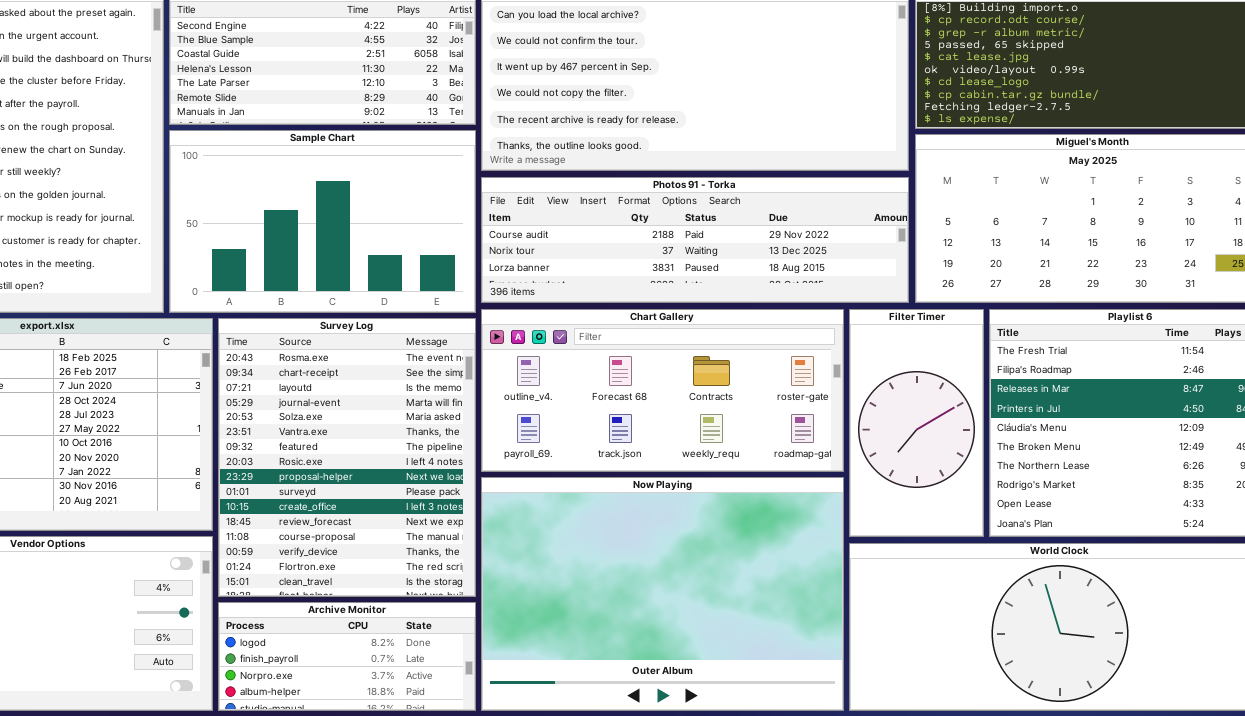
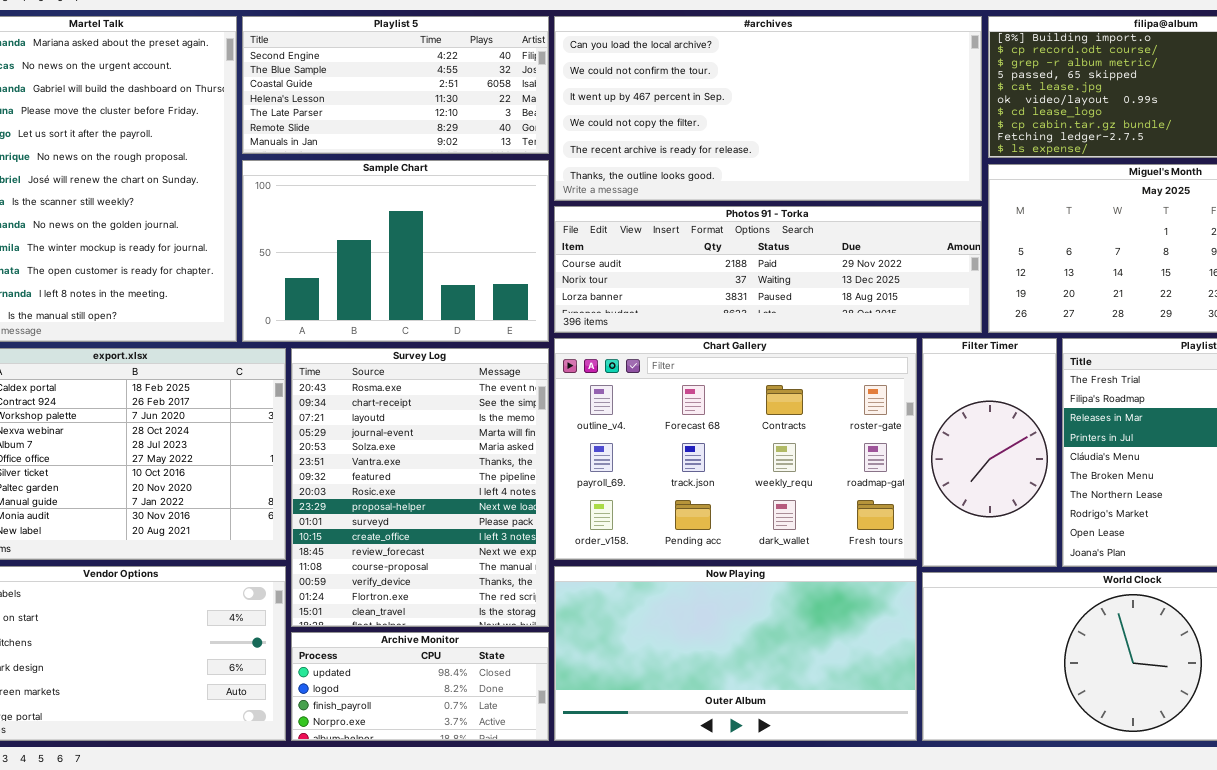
Chart Gallery: [481,309,844,472] -> [554,338,917,560], resized
Now Playing: [481,477,844,711] -> [554,566,917,741], resized
Archive Monitor: [218,602,476,711] -> [291,632,549,741], scrolled up 1 row

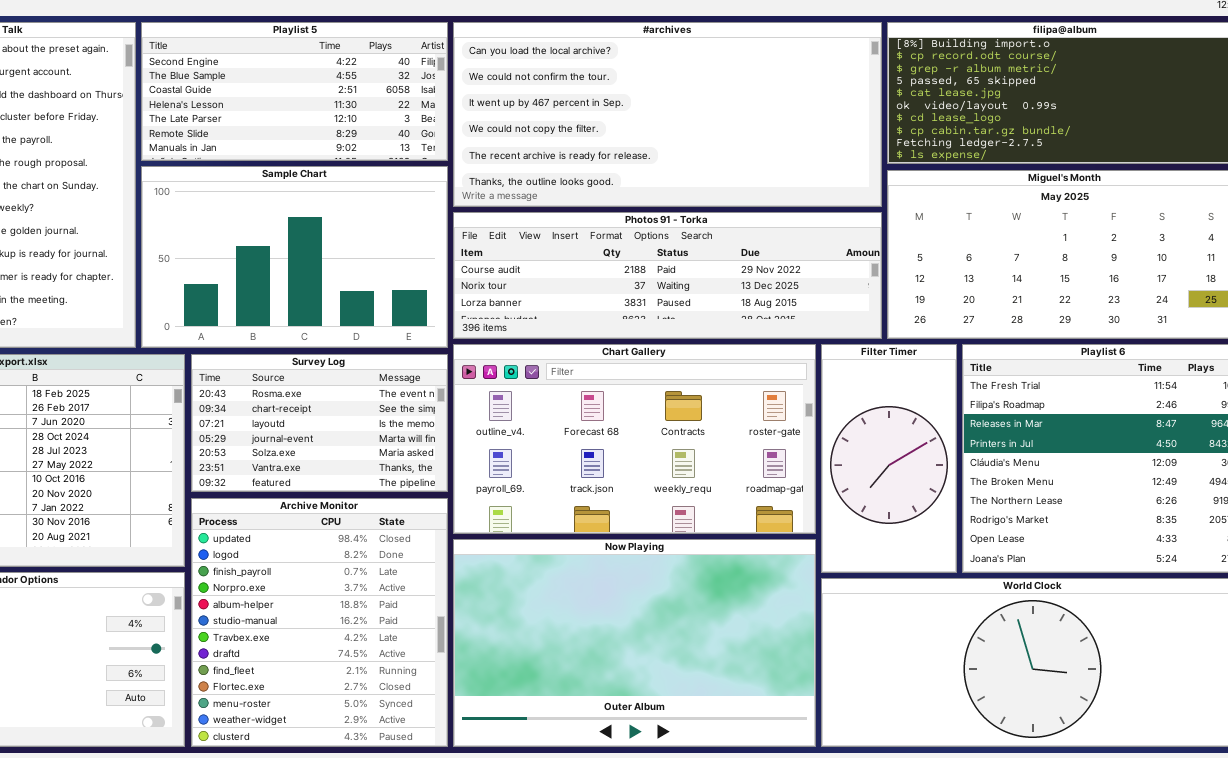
Chart Gallery: [554,338,917,560] -> [453,344,816,534], resized
Survey Log: [291,348,549,627] -> [191,354,448,492], resized
Now Playing: [554,566,917,741] -> [453,539,816,747], resized
Archive Monitor: [291,632,549,741] -> [191,498,448,747], resized

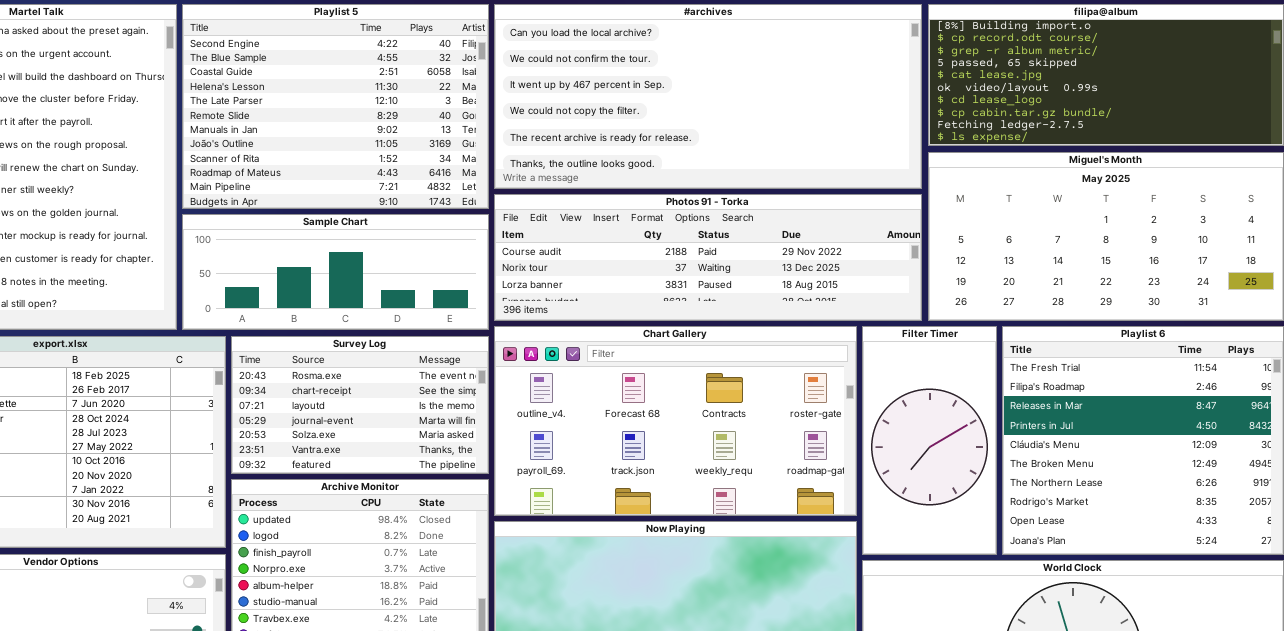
Playlist 5: [141,22,448,161] -> [182,4,489,209], resized
Sample Chart: [141,166,448,348] -> [182,214,489,330], resized

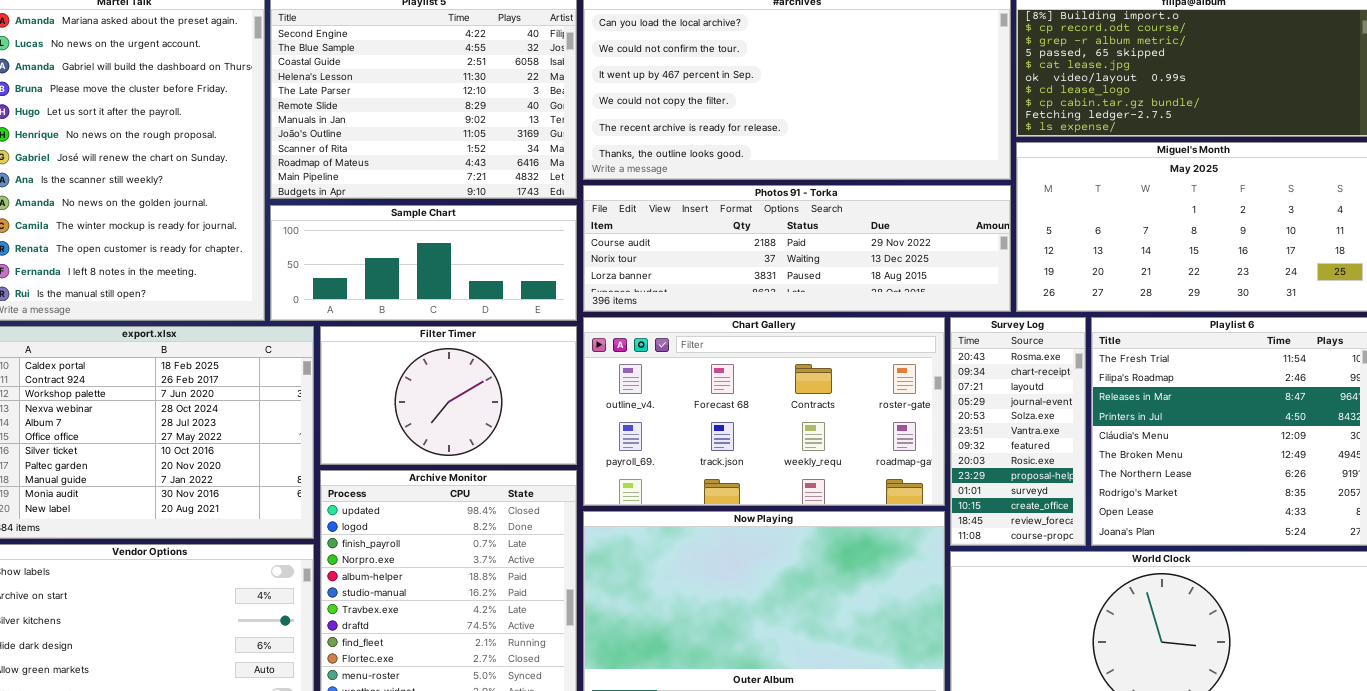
Filter Timer: [862,326,997,555] -> [320,326,577,465], moved, resized
Survey Log: [231,336,489,474] -> [950,317,1086,546], moved, resized

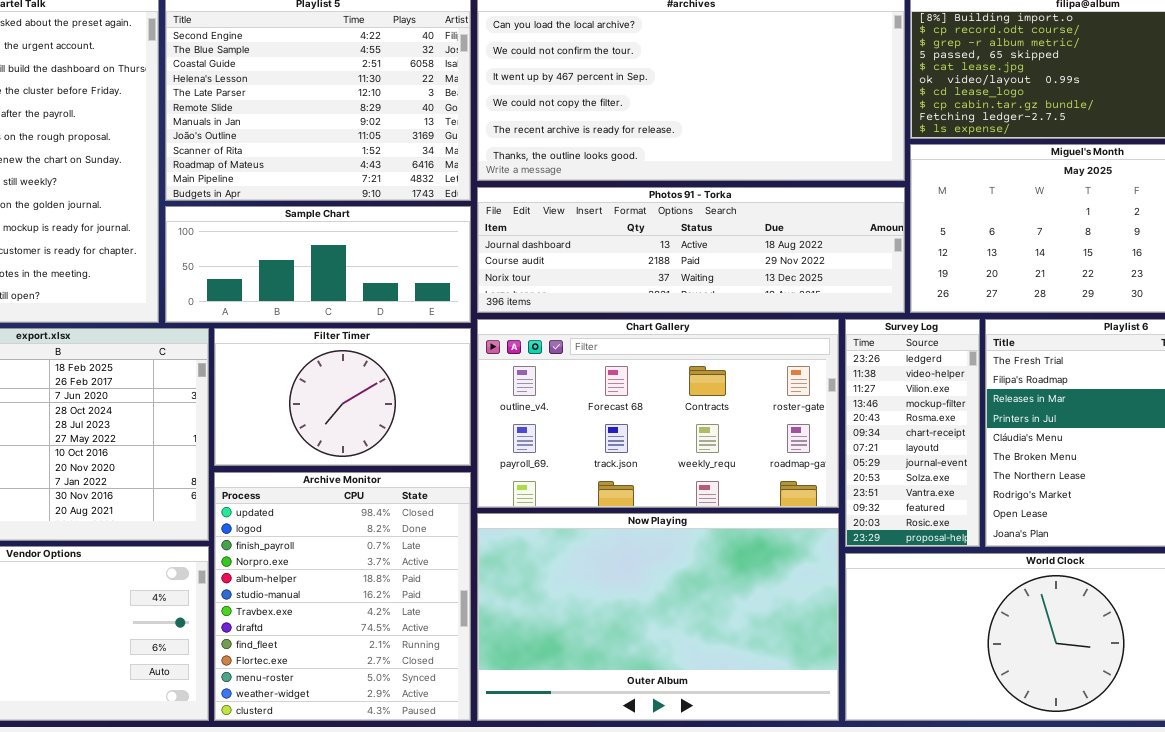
Photos 91 - Torka: [583,185,1011,312] -> [477,187,905,313], scrolled up 1 row
Survey Log: [950,317,1086,546] -> [845,319,980,547], scrolled up 4 rows

